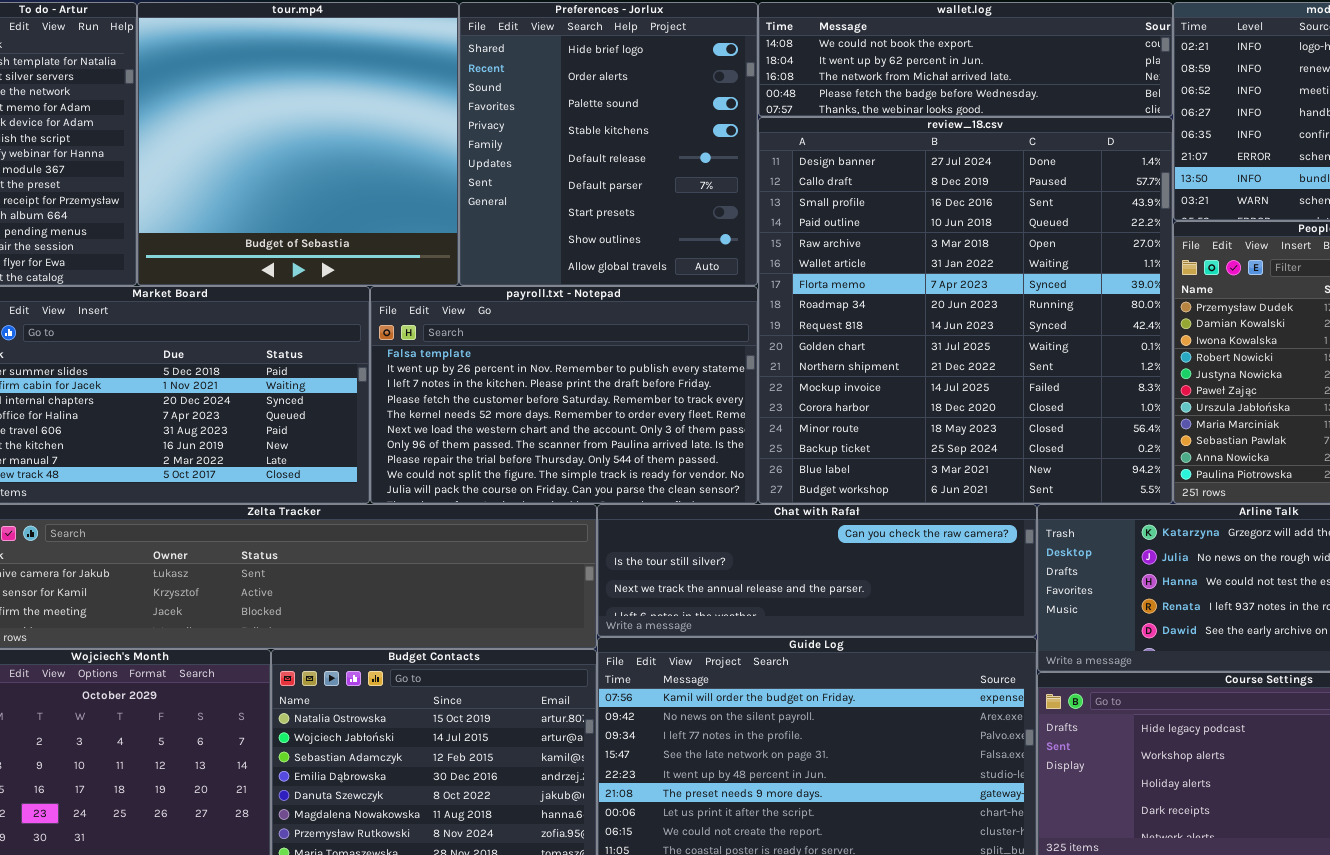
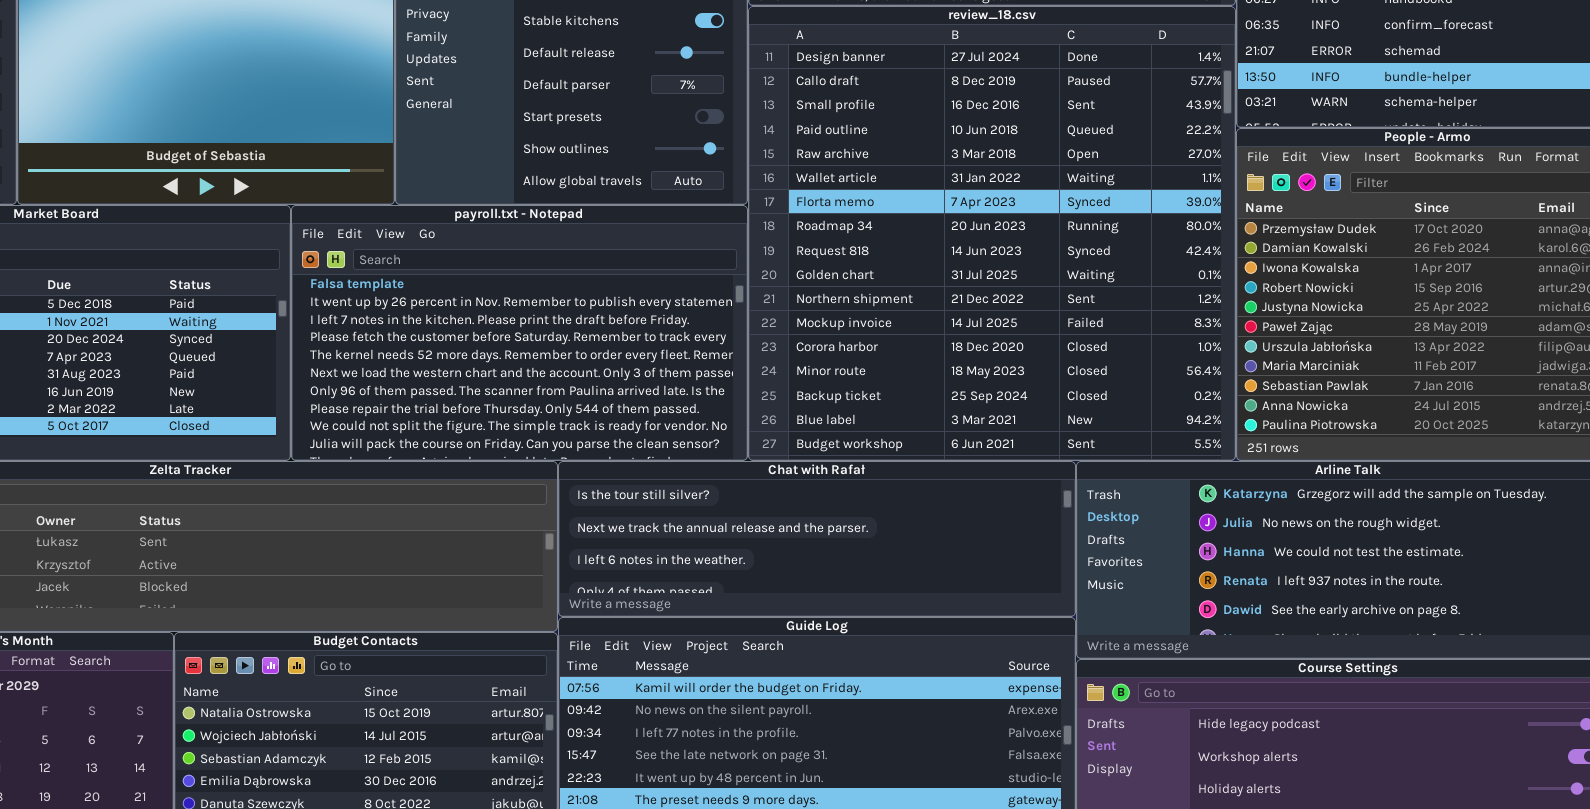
Chat with Rafał: [597,504,1037,637] -> [558,461,1076,617], scrolled down 1 row

